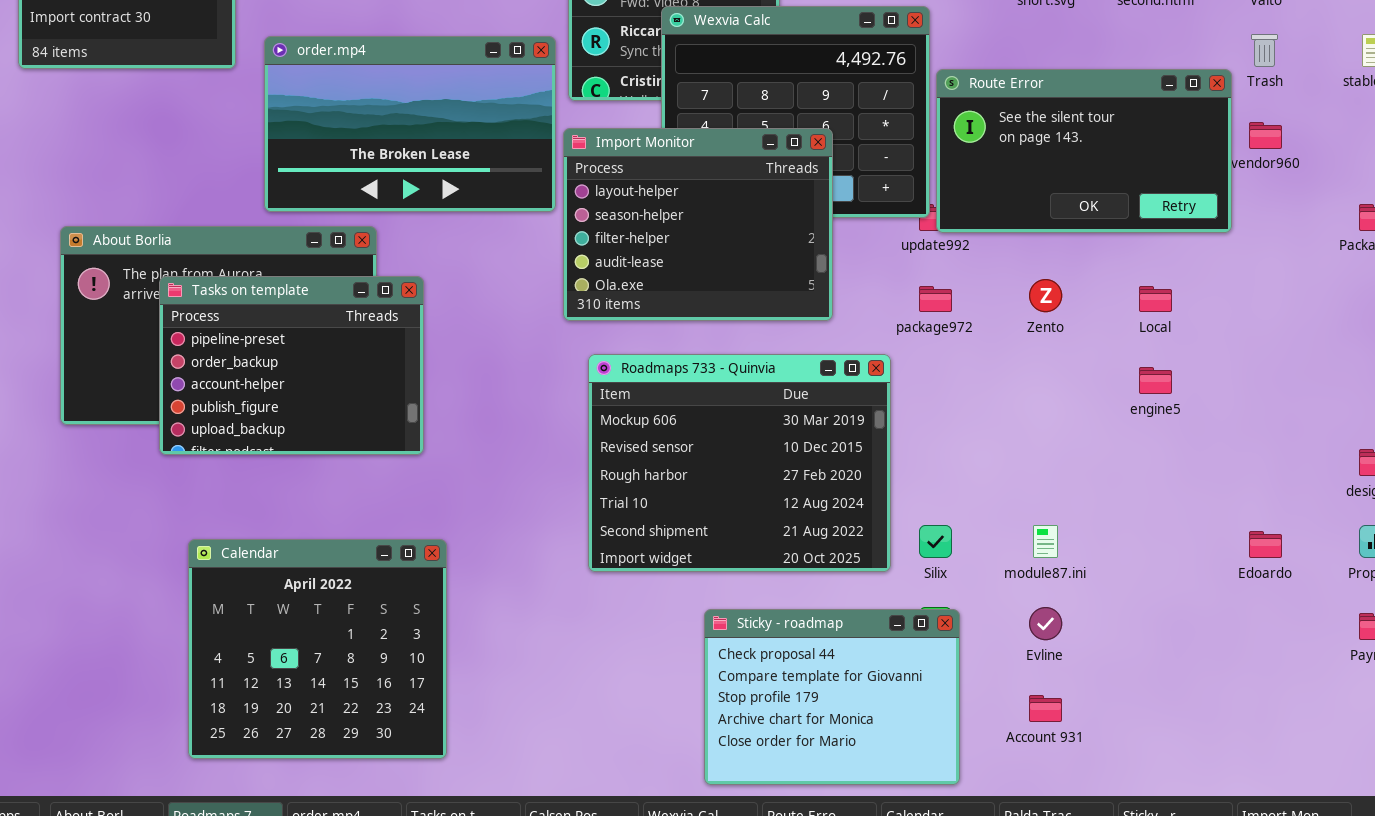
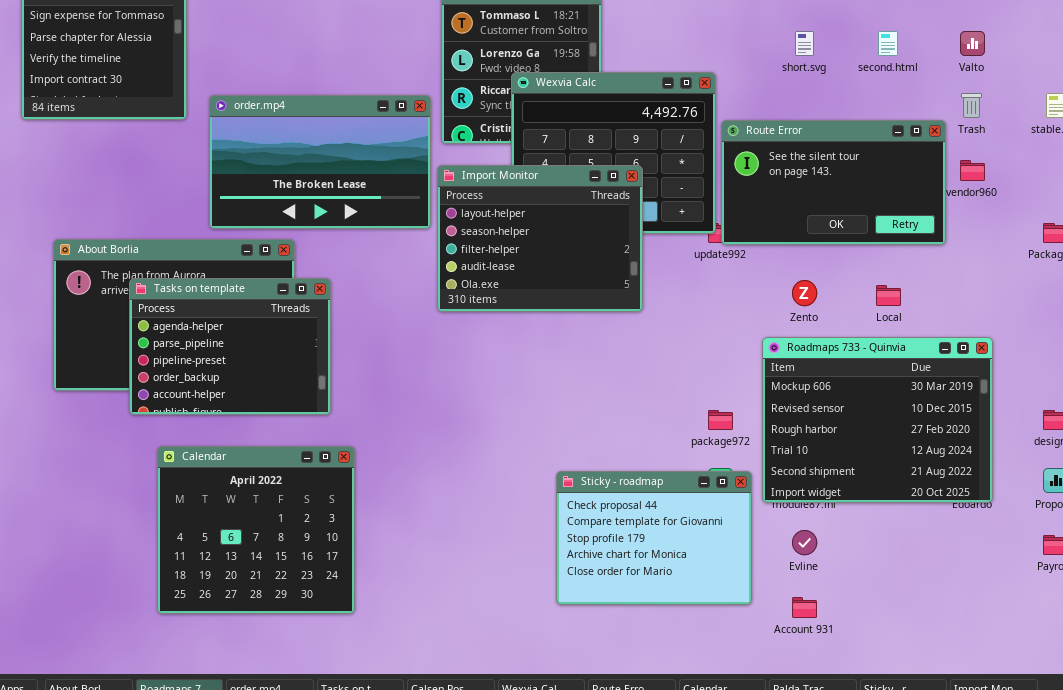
Tasks on template: [159,276,424,455] -> [129,278,331,415], scrolled up 2 rows
package972: [919,286,952,312] -> [708,410,733,430], moved
Roadmaps 733 - Quinvia: [588,354,891,572] -> [762,337,993,503], moved
Calendar: [188,539,447,759] -> [157,446,355,614], moved
Sticky - roadmap: [704,609,960,785] -> [556,471,752,605], moved

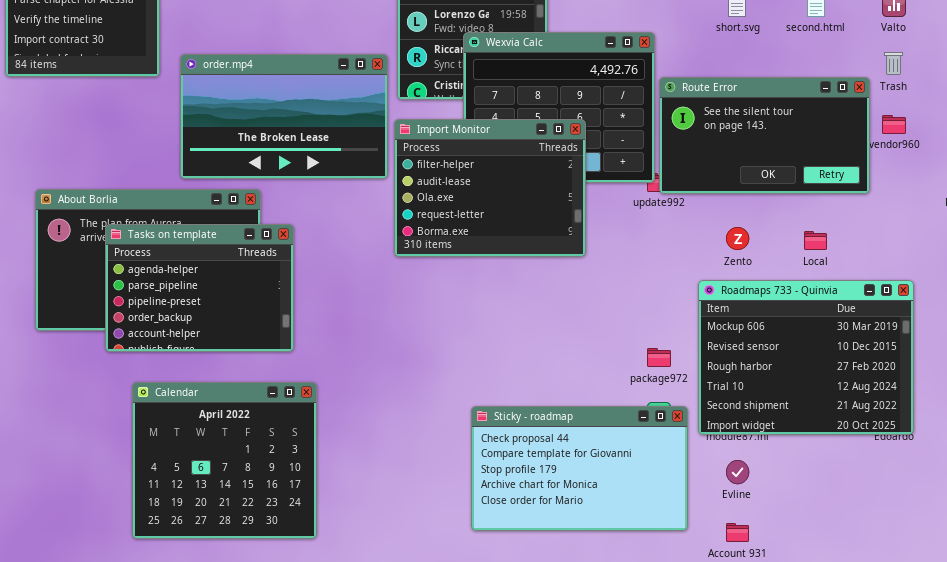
Import Monitor: [437,165,643,312] -> [394,119,586,257], scrolled down 2 rows
Sticky - roadmap: [556,471,752,605] -> [471,406,688,531], resized

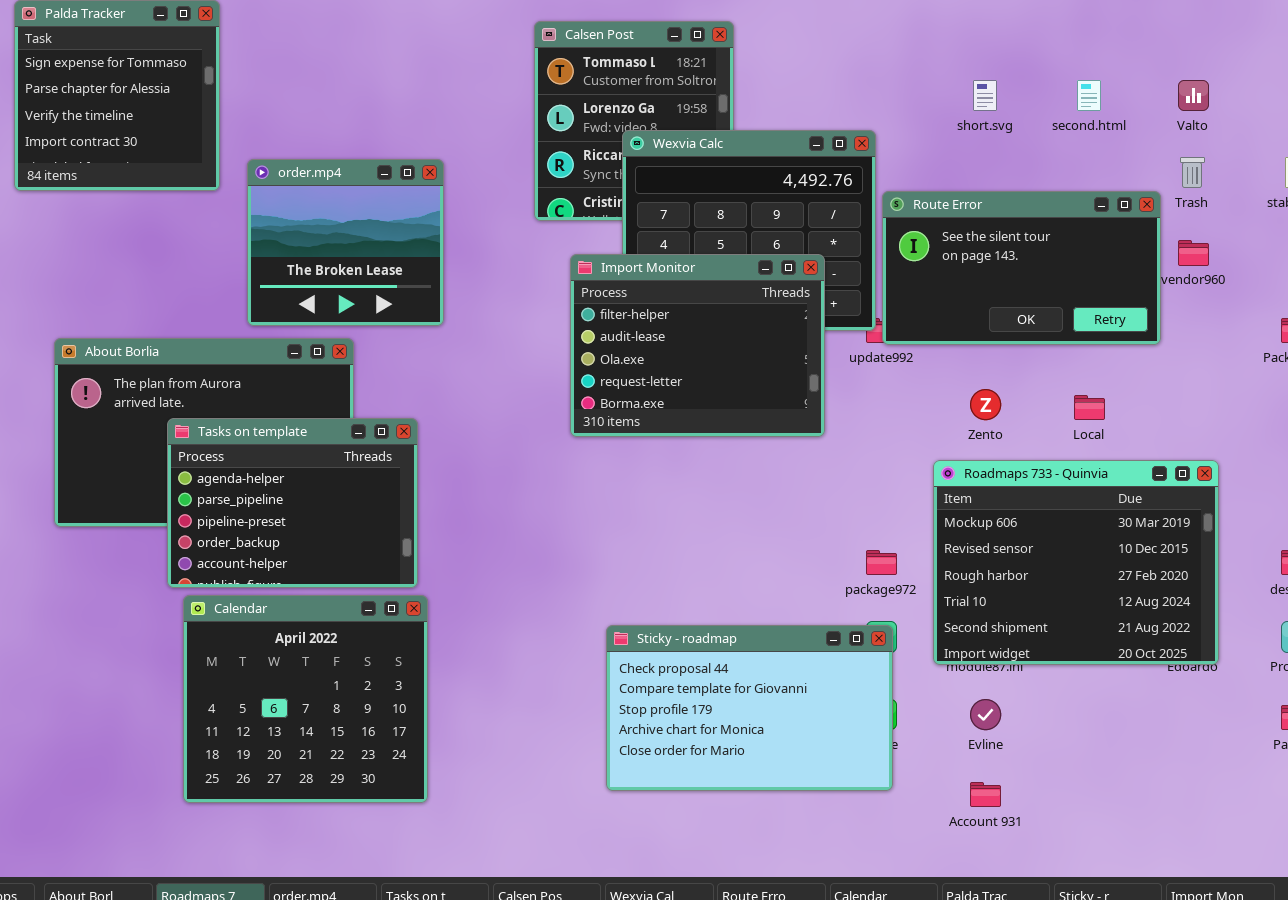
order.mp4: [180,54,388,179] -> [247,159,444,326], resized
Import Monitor: [394,119,586,257] -> [570,254,825,437], moved
Tasks on template: [105,224,294,352] -> [167,418,418,588], moved
Sticky - roadmap: [471,406,688,531] -> [606,625,893,791], moved

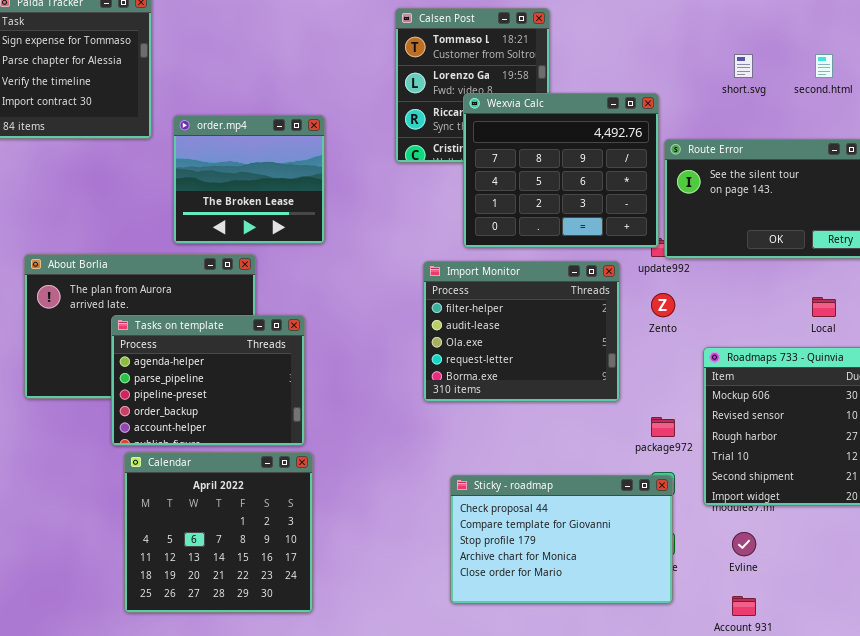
Import Monitor: [570,254,825,437] -> [423,261,620,402], moved
Zento: [970,389,1001,420] -> [651,293,675,317], moved

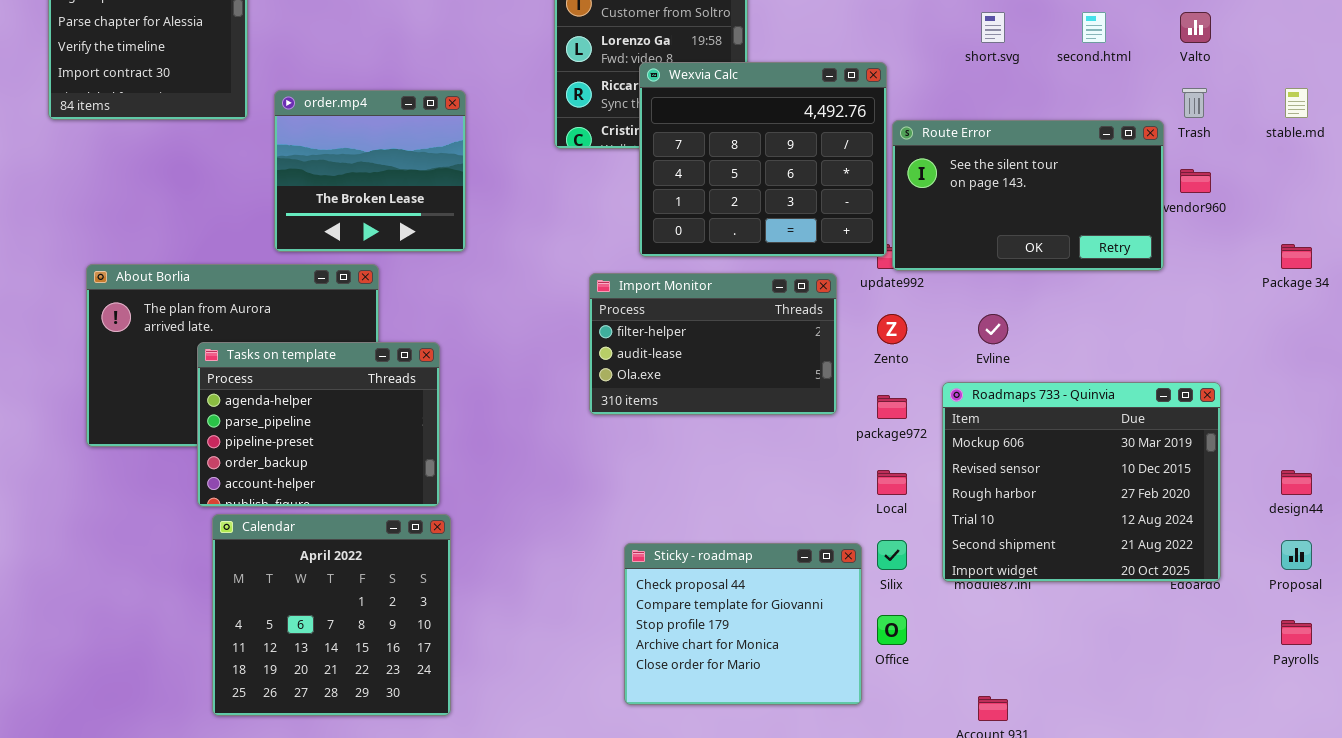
Import Monitor: [423,261,620,402] -> [589,273,837,415], resized
Local: [812,297,836,317] -> [877,470,907,495], moved
package972: [651,417,675,437] -> [877,395,907,419], moved
Sticky - roadmap: [450,475,673,604] -> [624,543,862,705], resized
Evline: [732,532,756,556] -> [978,314,1008,344], moved

